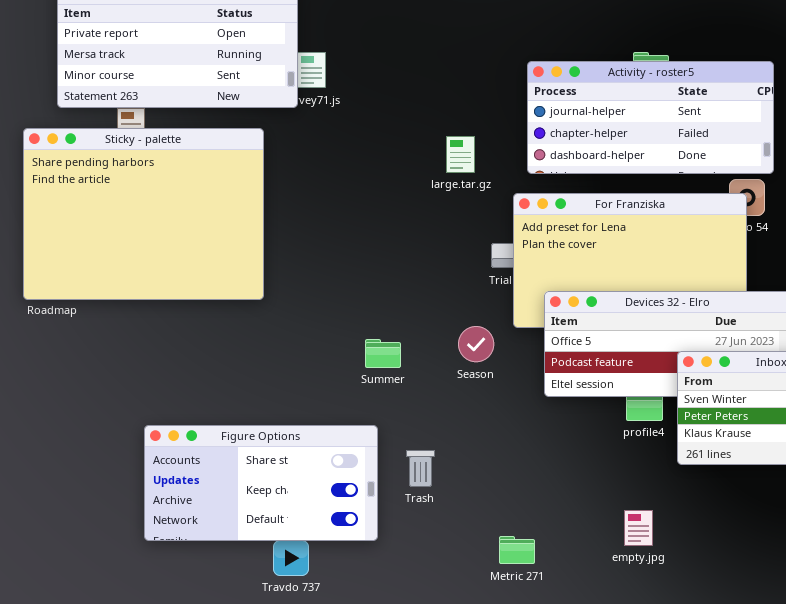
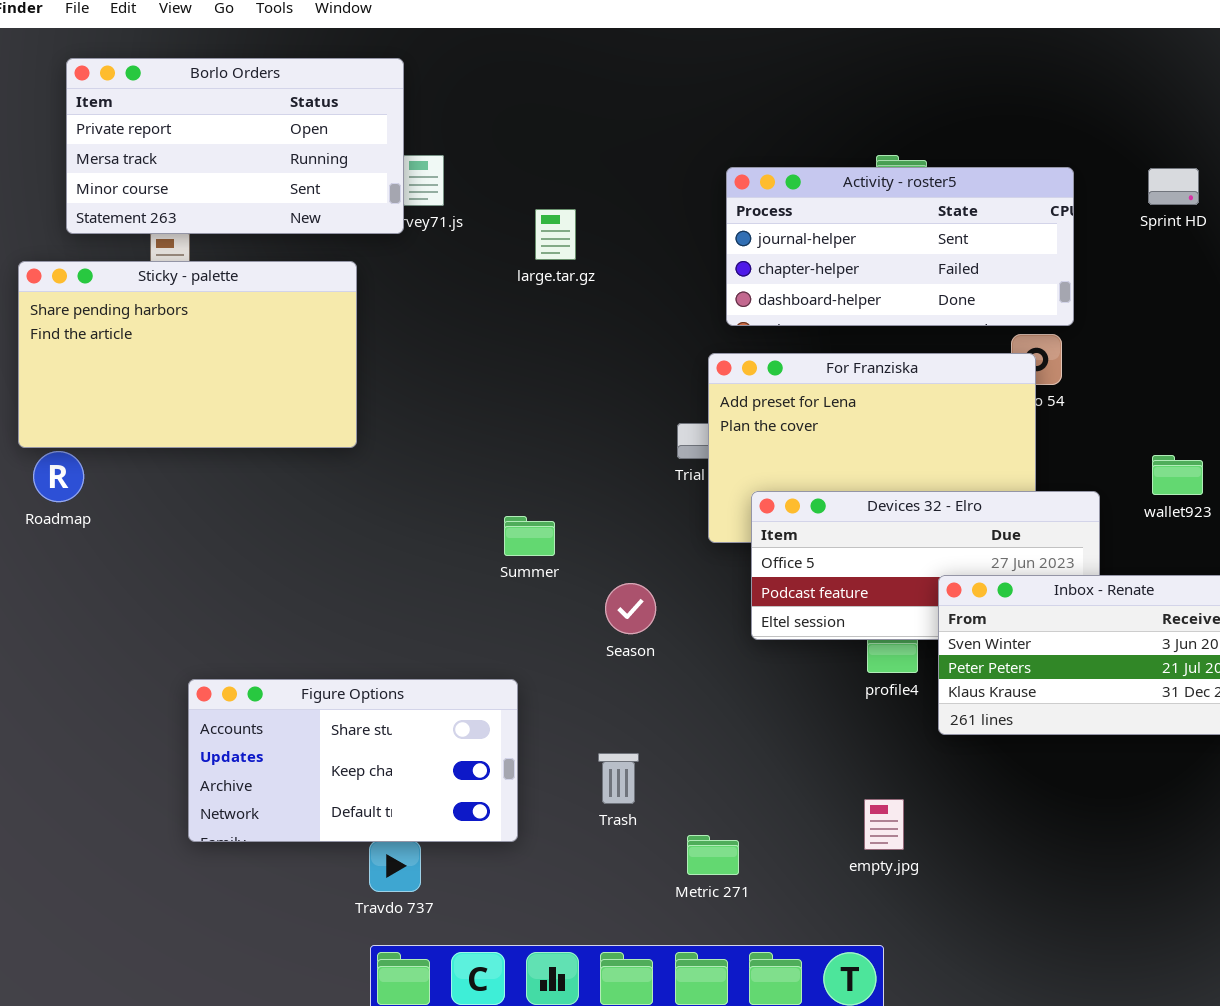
Sticky - palette: [23,128,264,300] -> [18,261,357,448], resized
large.tar.gz: [446,136,475,173] -> [535,209,576,260], moved
Season: [458,326,494,362] -> [605,583,656,634], moved
Summer: [365,339,401,368] -> [504,516,555,556], moved
Trash: [406,450,435,487] -> [598,753,639,804], moved

